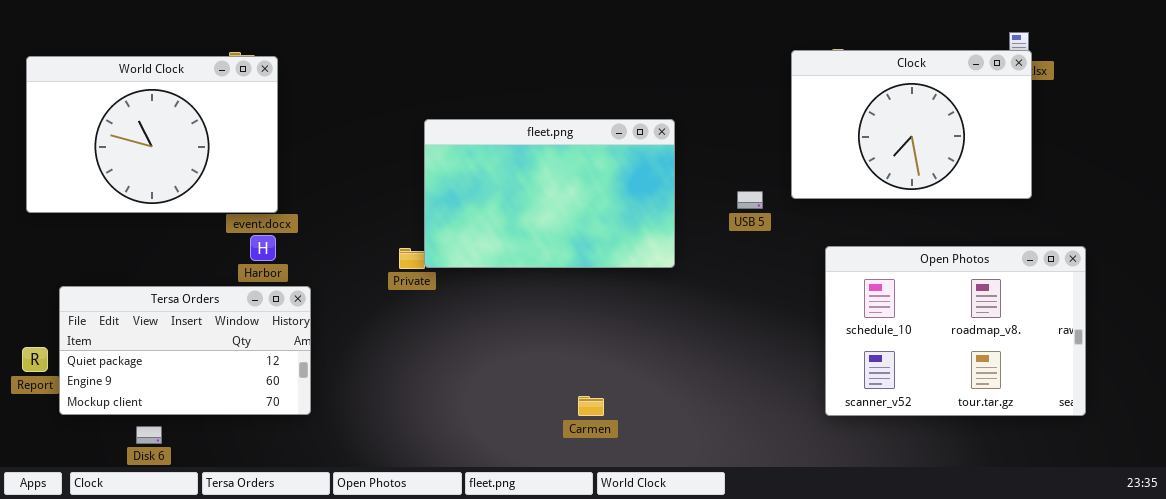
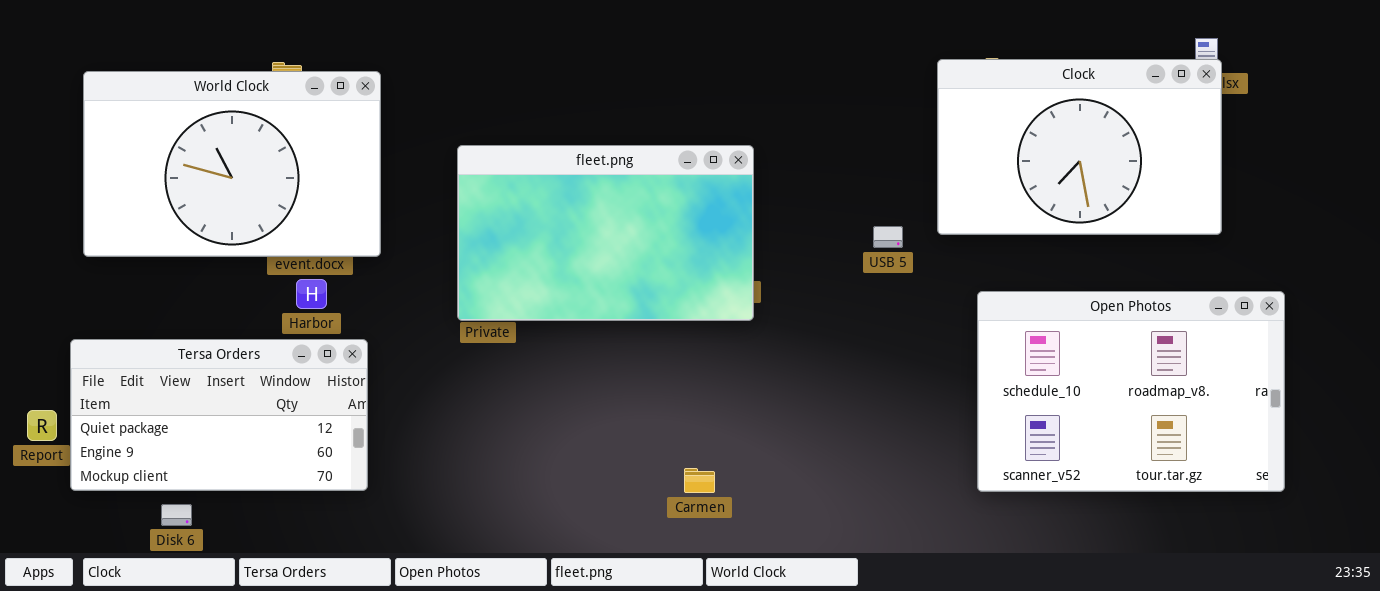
World Clock: [26,56,278,213] -> [83,71,381,257], moved
fleet.png: [424,119,675,268] -> [457,145,754,321], moved

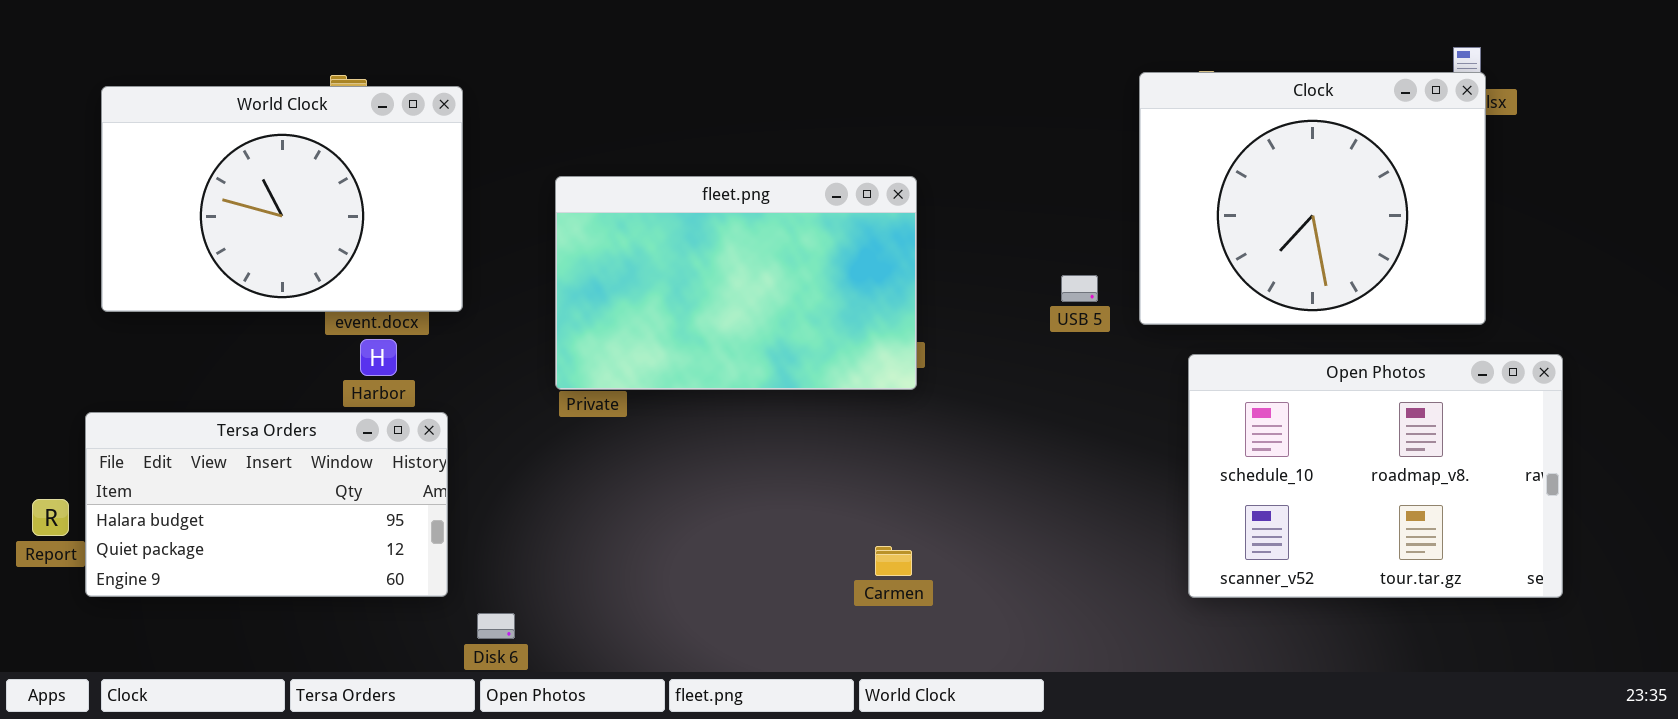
Clock: [937,59,1222,235] -> [1139,72,1486,325], resized
Tersa Orders: [70,339,368,491] -> [85,412,448,597], scrolled up 1 row
Carmen: [684,468,715,493] -> [875,546,912,576], moved
Disk 6: [161,504,192,526] -> [477,613,515,639], moved

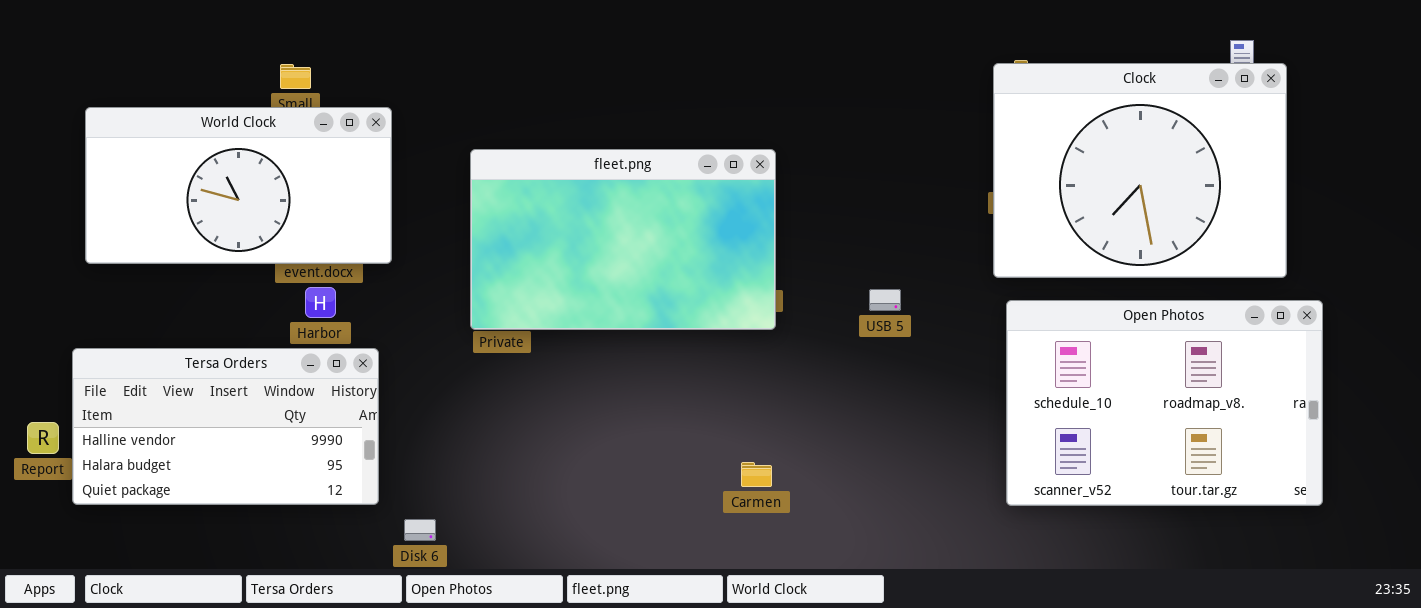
Clock: [1139,72,1486,325] -> [993,63,1287,278], moved
World Clock: [101,86,463,312] -> [85,107,392,264], resized
USB 5: [1061,275,1098,302] -> [869,289,901,311], moved
Tersa Orders: [85,412,448,597] -> [72,348,379,505], scrolled up 1 row

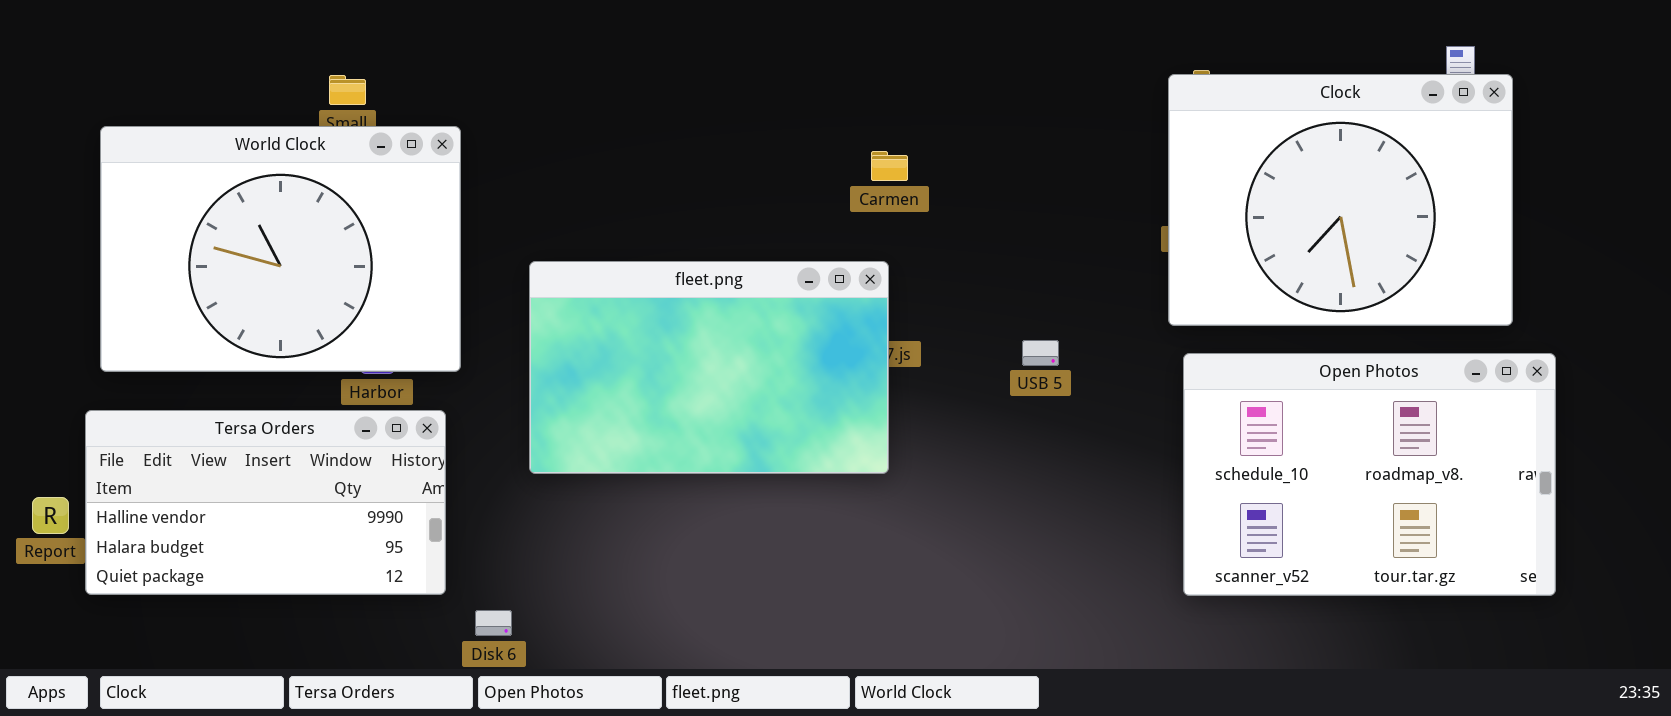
World Clock: [85,107,392,264] -> [100,126,461,372], resized
fleet.png: [470,149,776,330] -> [529,261,889,474], moved
Carmen: [741,462,772,487] -> [871,151,908,181], moved

